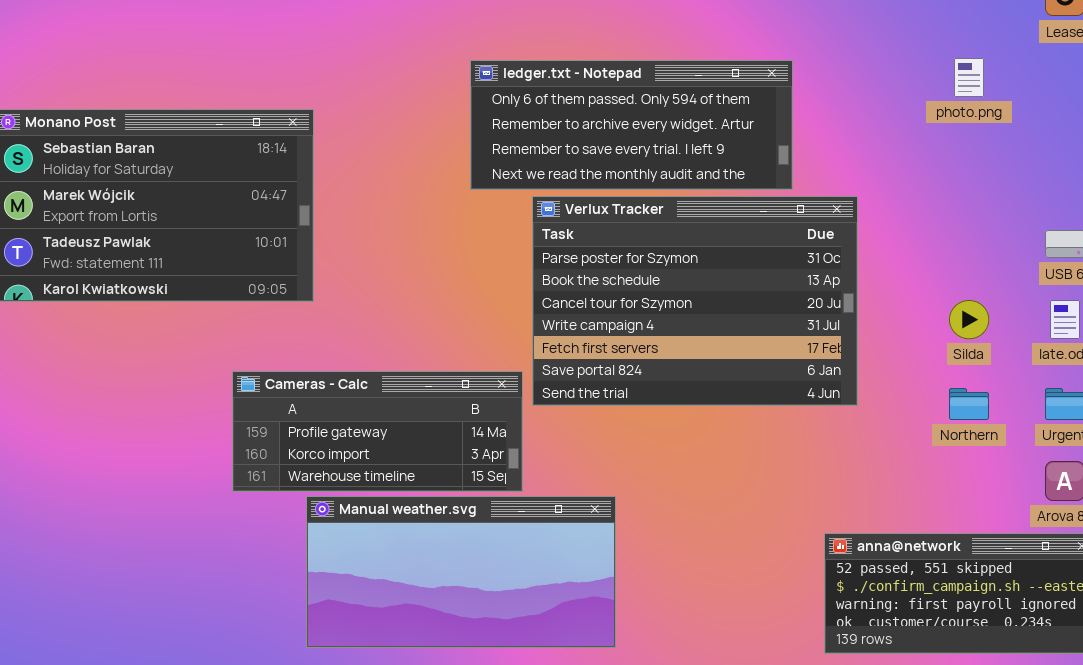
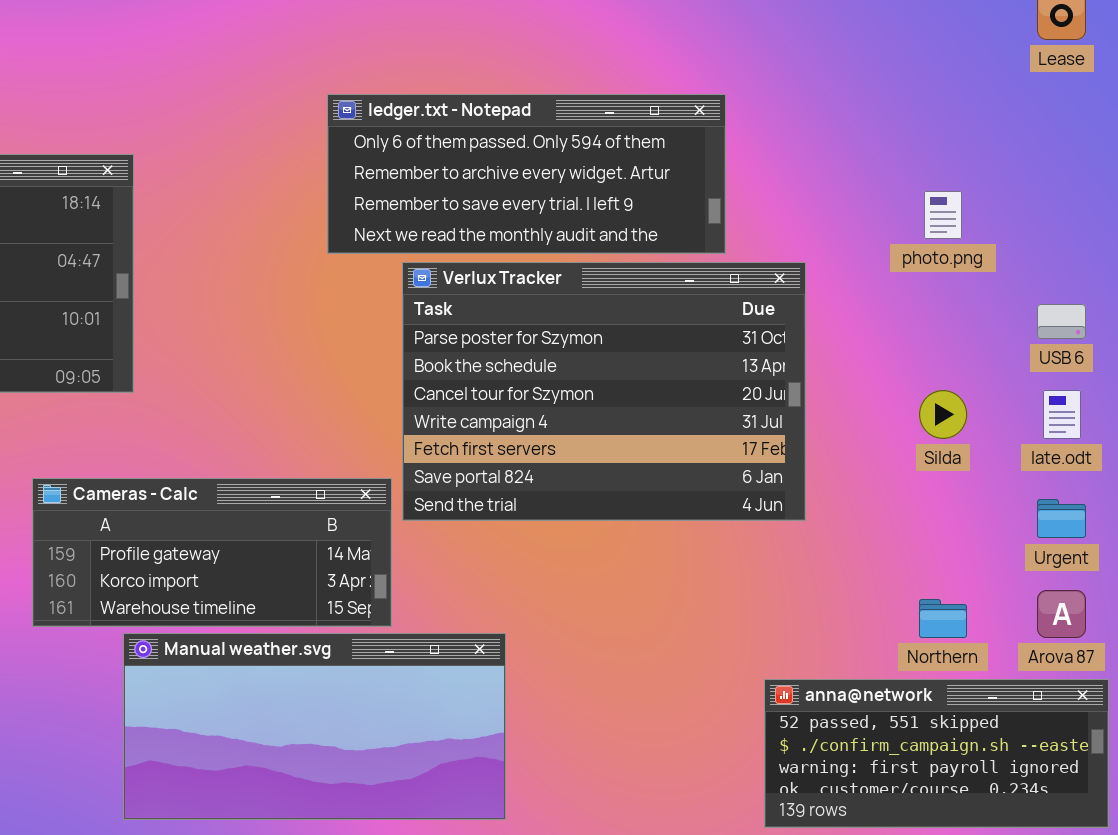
photo.png: [954,58,984,97] -> [924,191,962,239], moved
Northern: [949,388,989,420] -> [919,599,967,638], moved

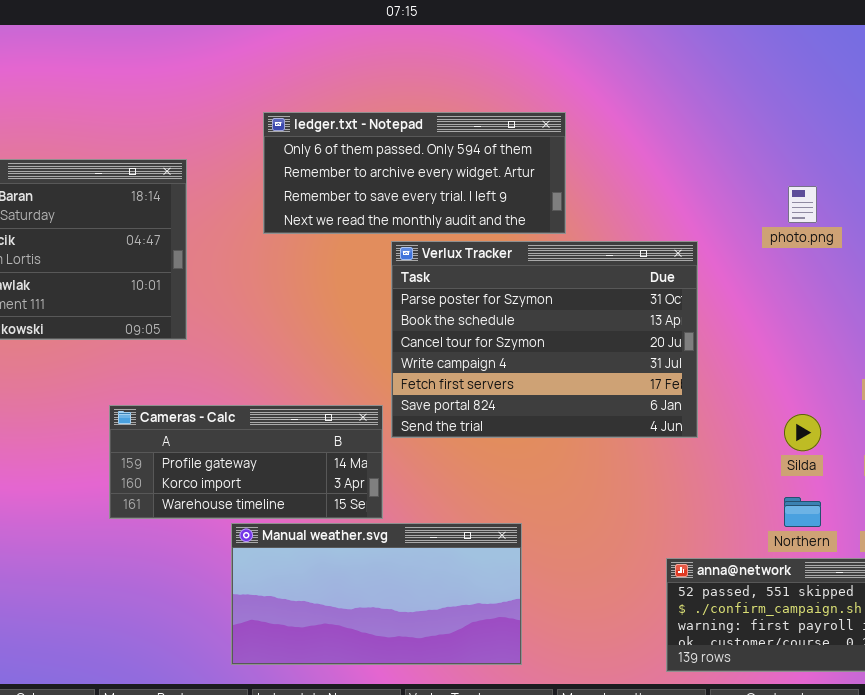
ledger.txt - Notepad: [327,94,726,254] -> [263,112,566,234], moved
Silda: [919,390,967,439] -> [784,414,821,451], moved
Manual weather.svg: [123,633,506,820] -> [231,523,522,665], moved

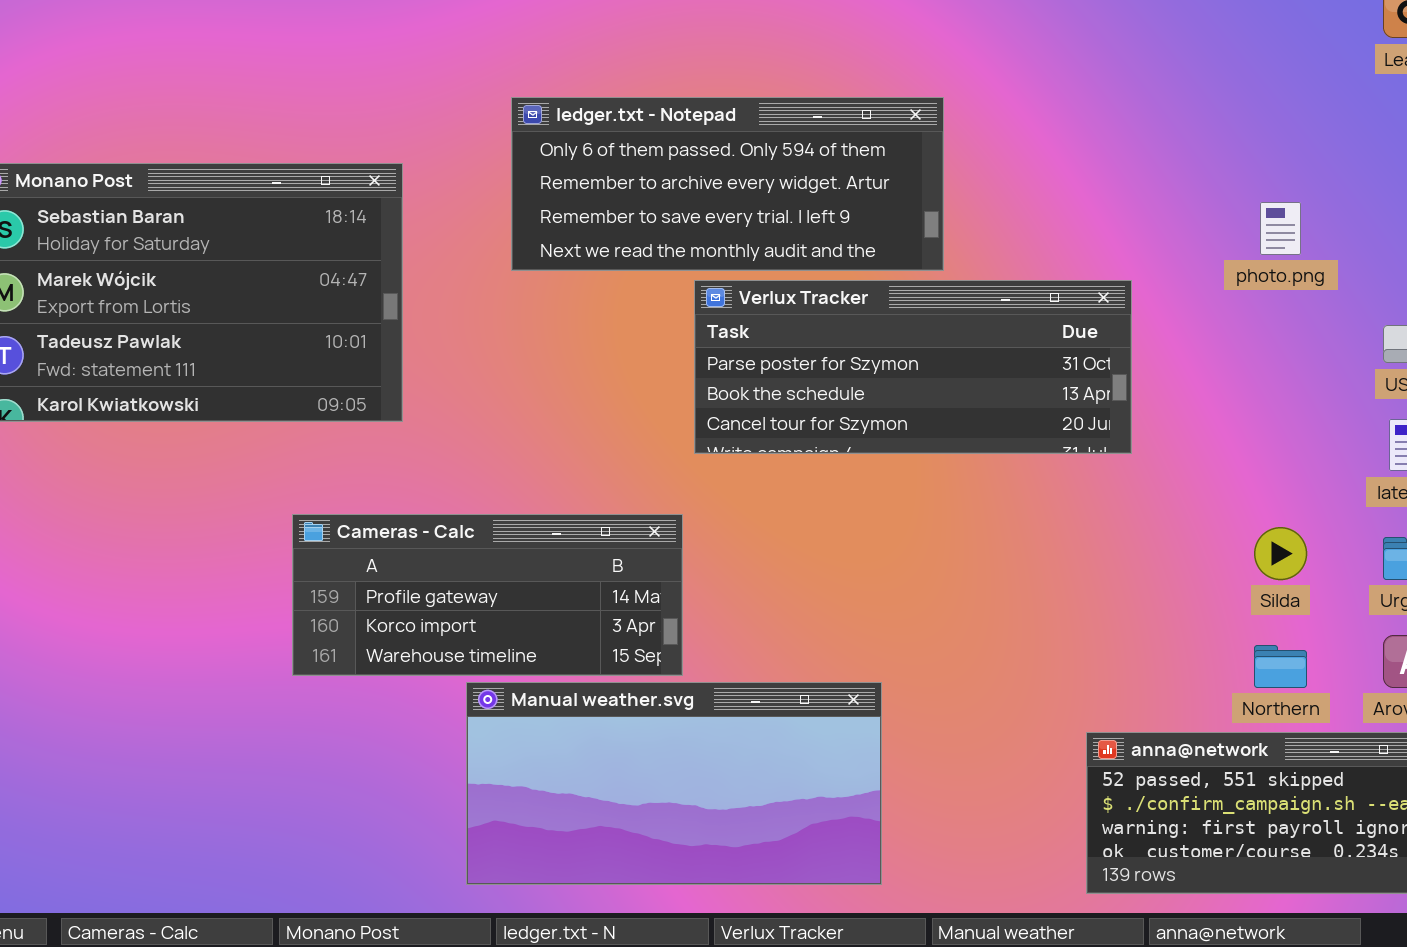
Verlux Tracker: [391,241,698,438] -> [694,280,1132,454], resized

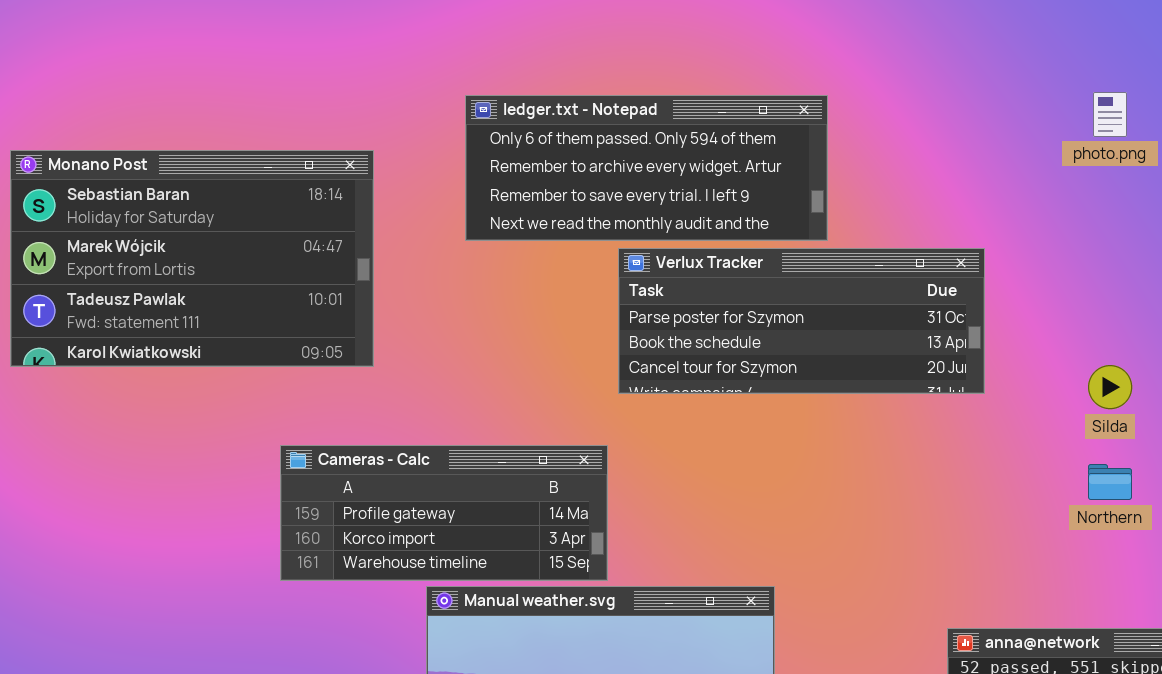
photo.png: [1260,202,1301,255] -> [1093,92,1127,137], moved
Silda: [1254,527,1307,580] -> [1088,365,1132,409], moved
Northern: [1254,645,1307,688] -> [1088,464,1132,500], moved

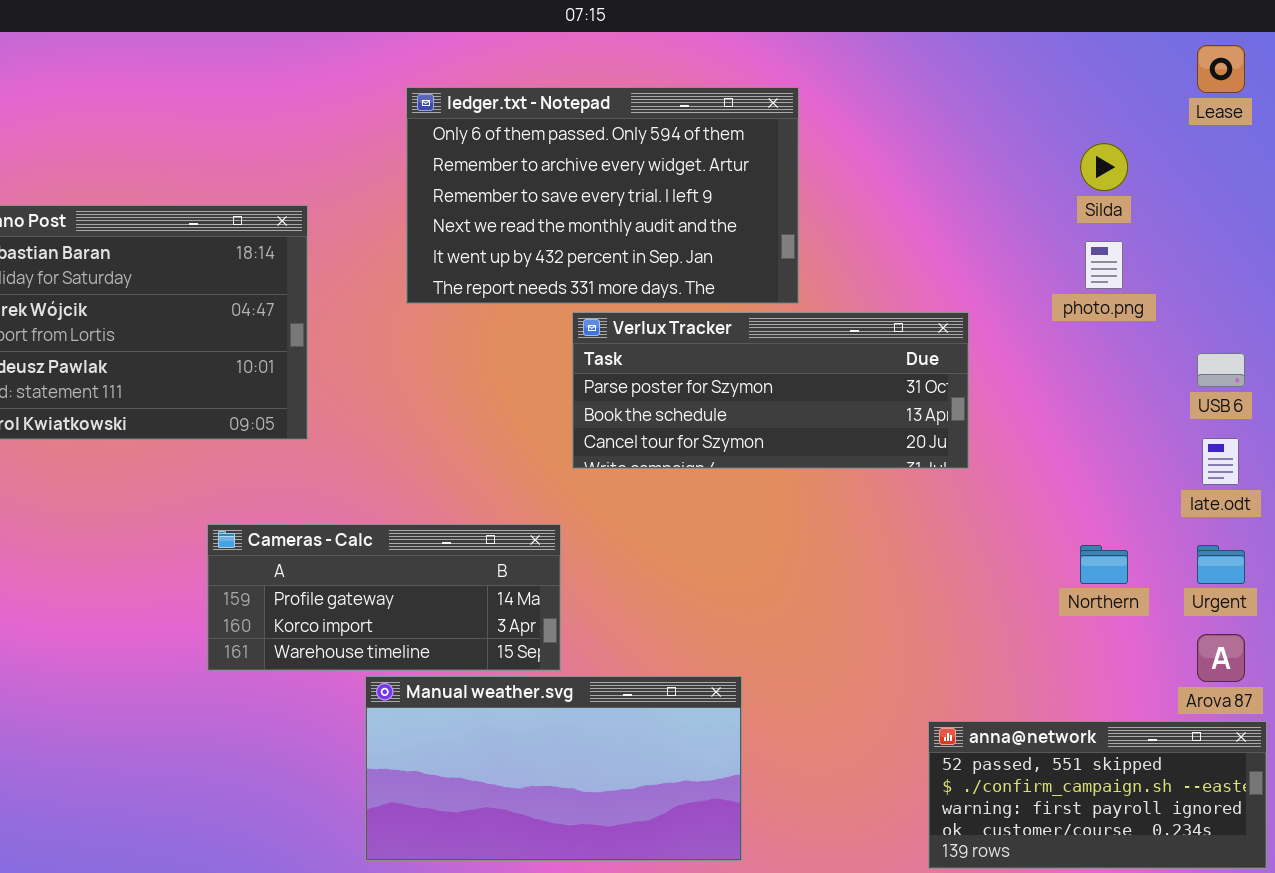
photo.png: [1093,92,1127,137] -> [1085,241,1123,289], moved
ledger.txt - Notepad: [465,95,828,241] -> [406,87,799,304], resized
Silda: [1088,365,1132,409] -> [1080,143,1128,191], moved

